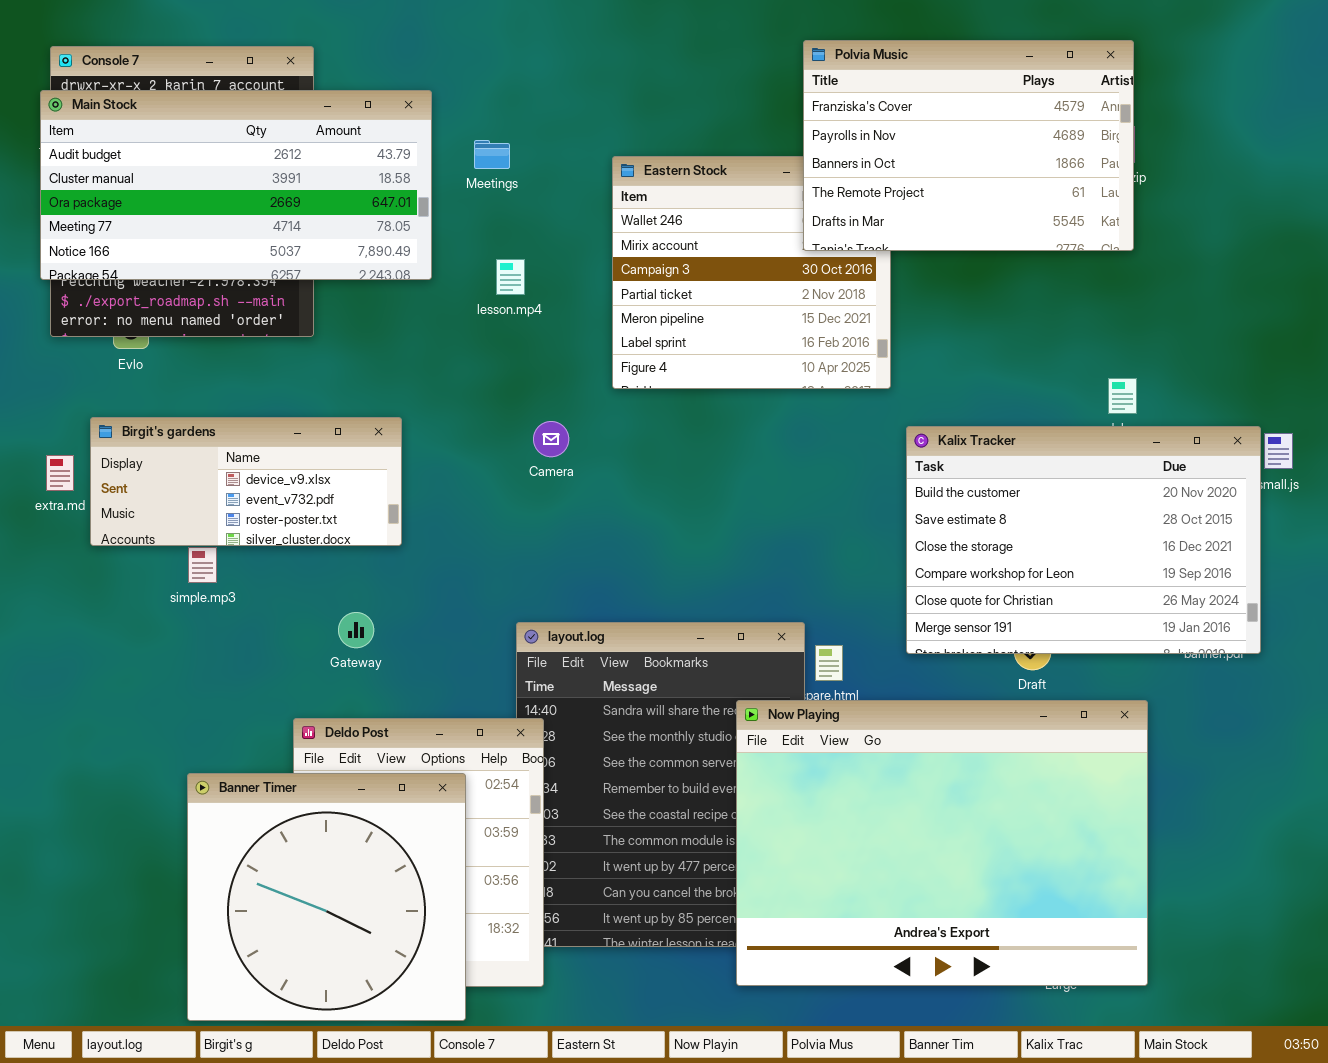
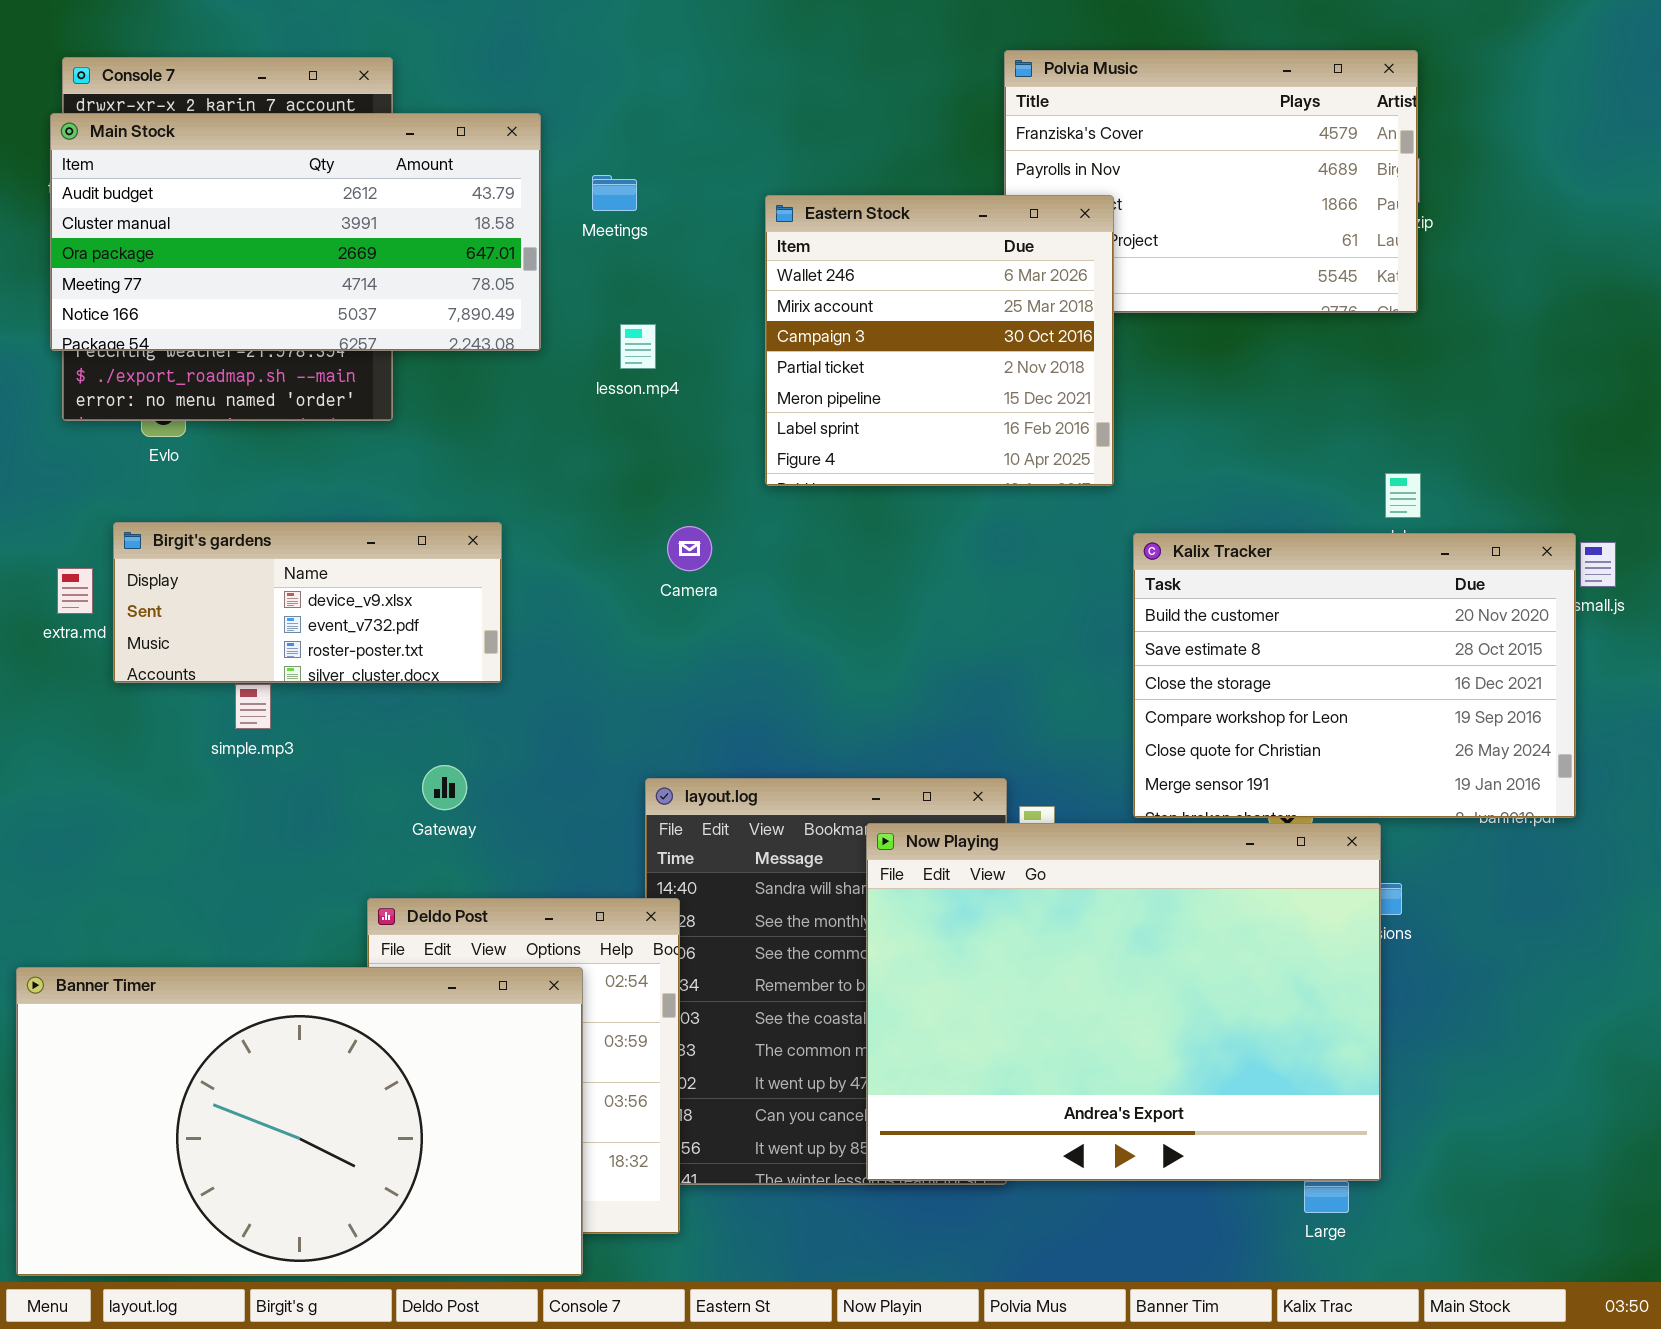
Eastern Stock: [612,156,891,389] -> [765,195,1114,486], raised
Now Playing: [736,700,1148,986] -> [866,823,1381,1181], moved
Banner Timer: [187,773,466,1021] -> [16,967,583,1276], resized

